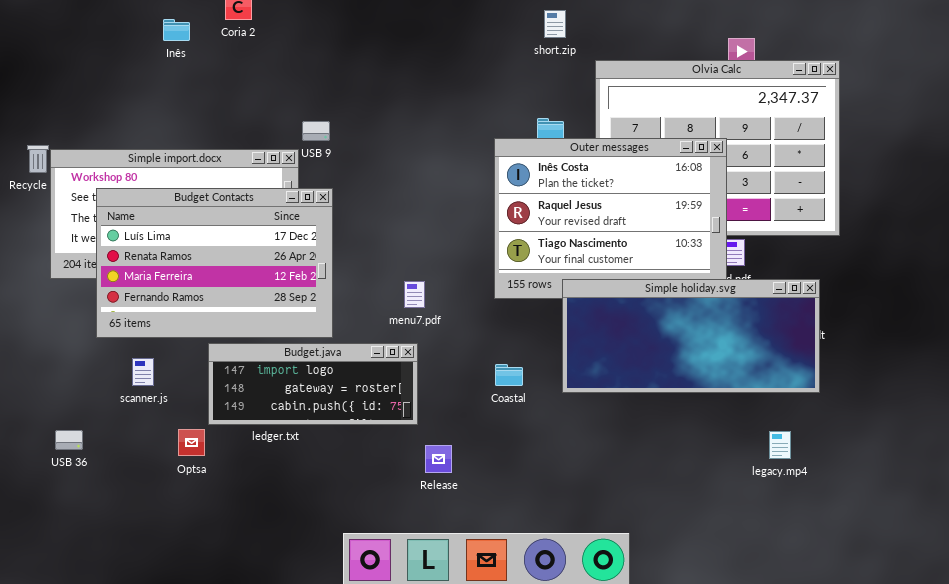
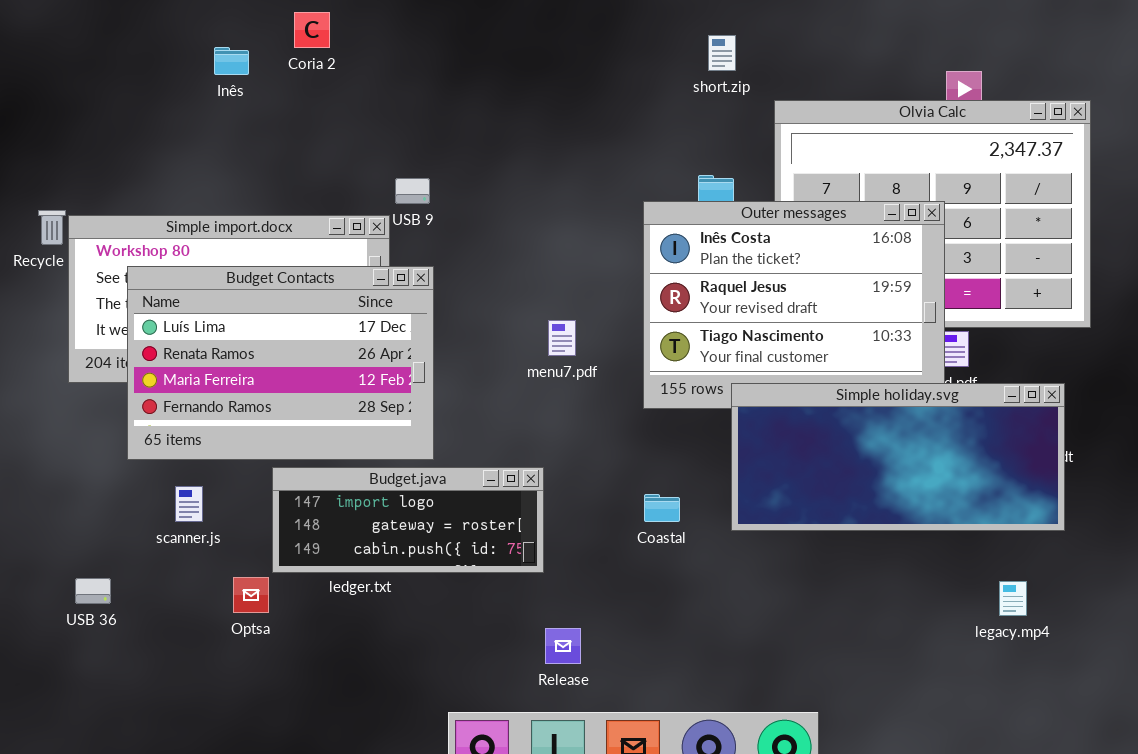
menu7.pdf: [404,281,425,308] -> [548,320,576,356], moved
Release: [425,445,452,473] -> [545,628,581,664], moved

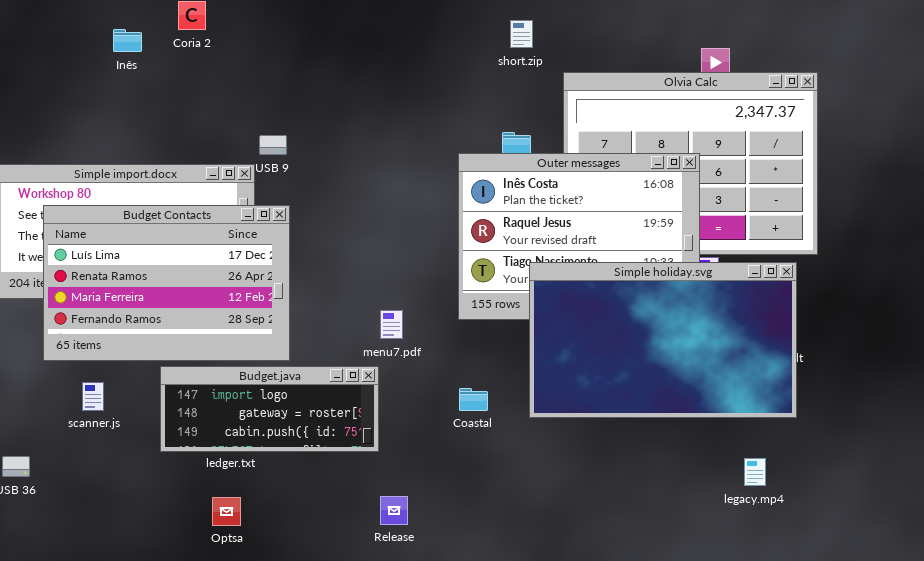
menu7.pdf: [548,320,576,356] -> [380,310,403,339], moved
Simple holiday.svg: [731,383,1065,531] -> [529,262,797,418], resized
Optsa: [233,577,269,613] -> [212,497,241,526], moved

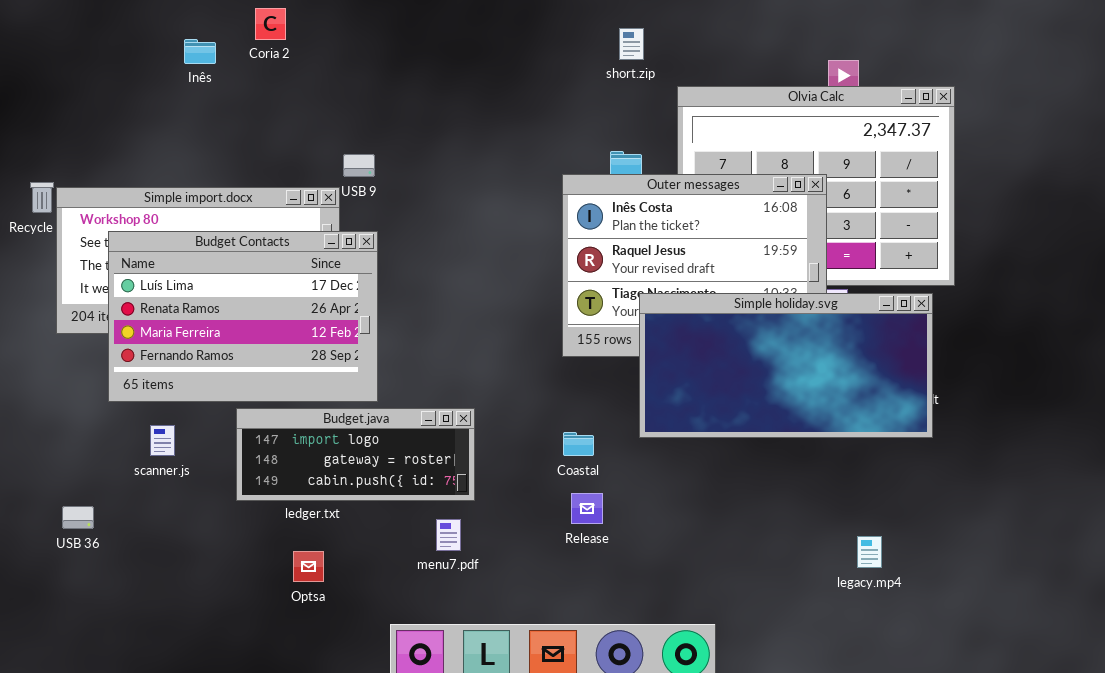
Simple holiday.svg: [529,262,797,418] -> [639,293,933,438], resized
menu7.pdf: [380,310,403,339] -> [436,519,461,551], moved
legacy.mp4: [744,458,766,486] -> [857,536,882,568], moved
Release: [380,496,408,525] -> [571,493,603,524], moved

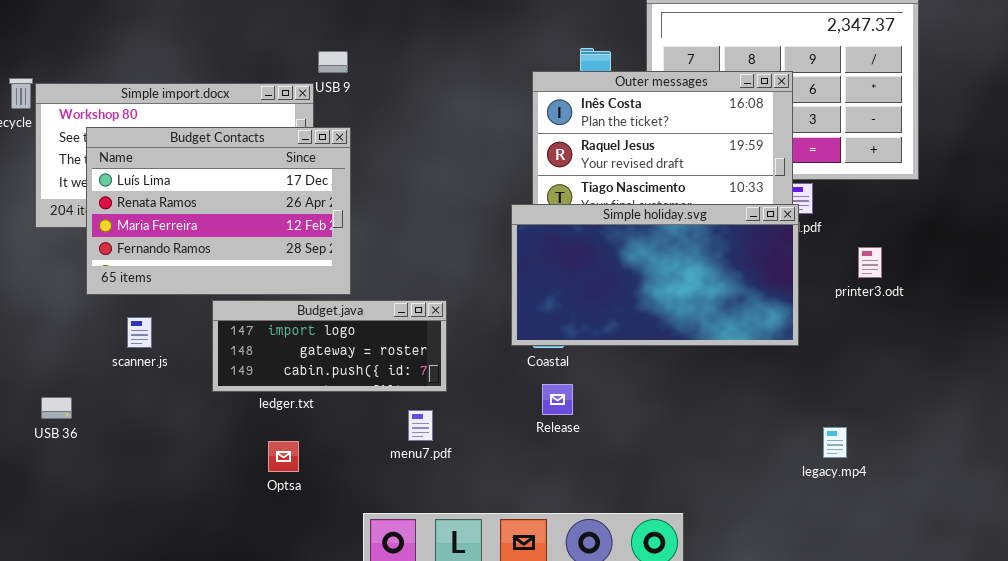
Simple holiday.svg: [639,293,933,438] -> [511,204,799,346], moved

